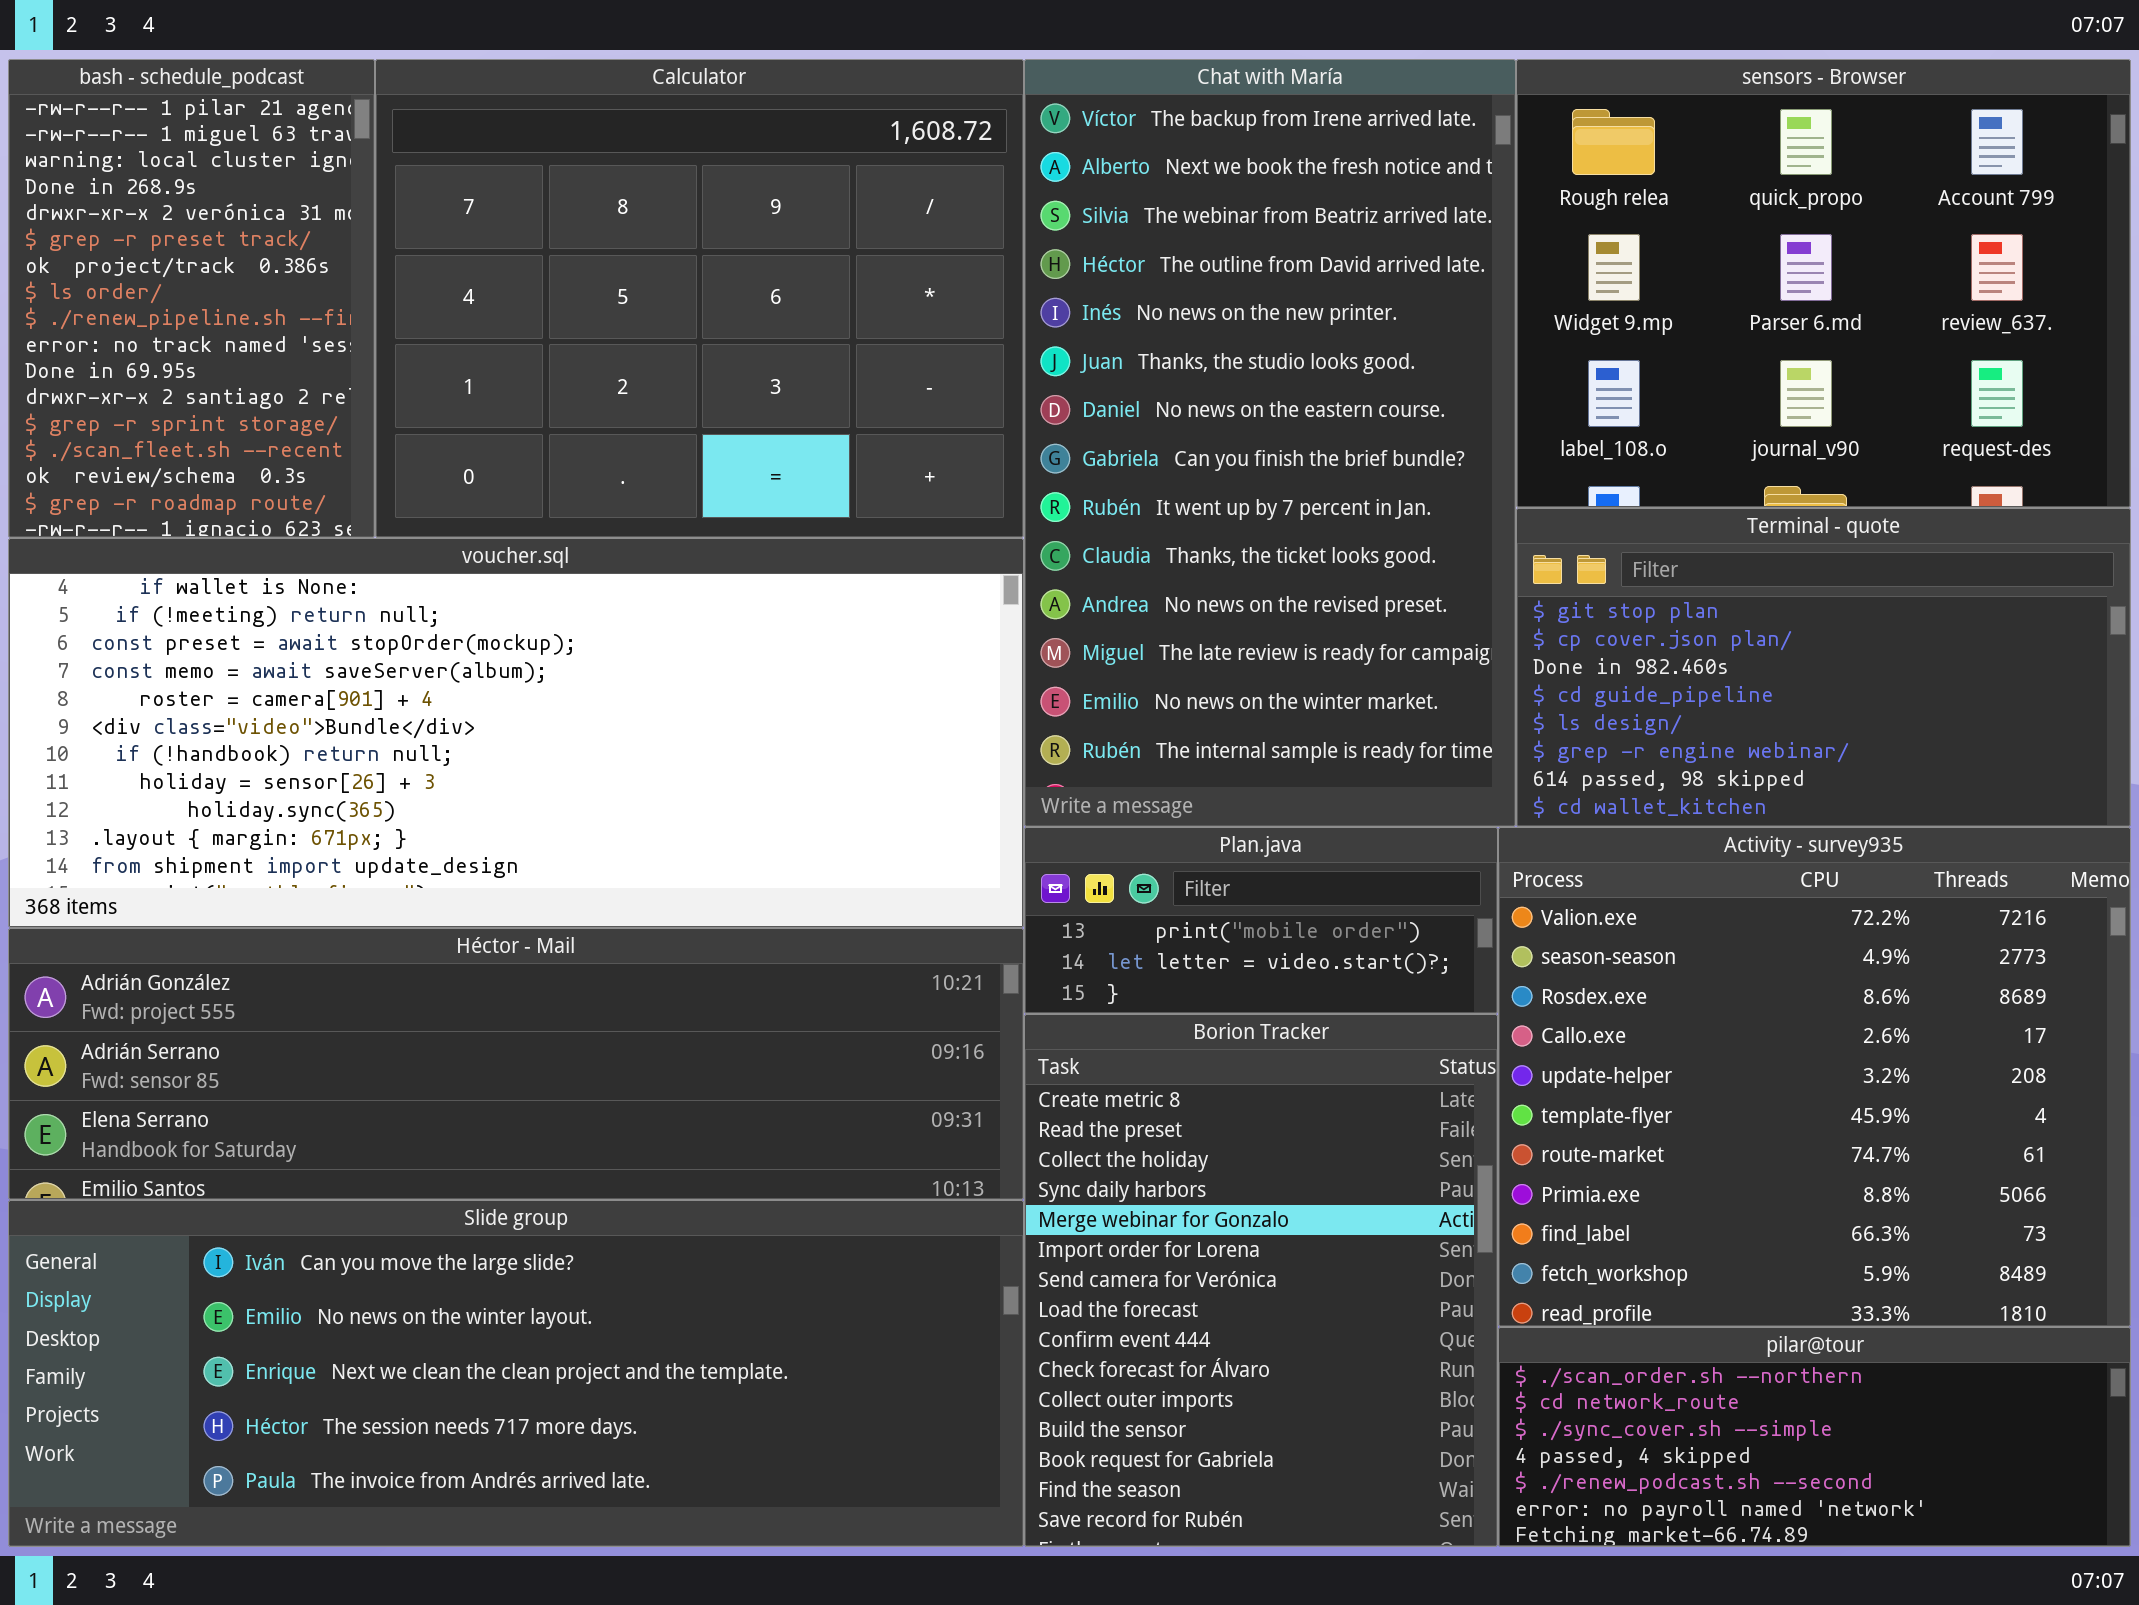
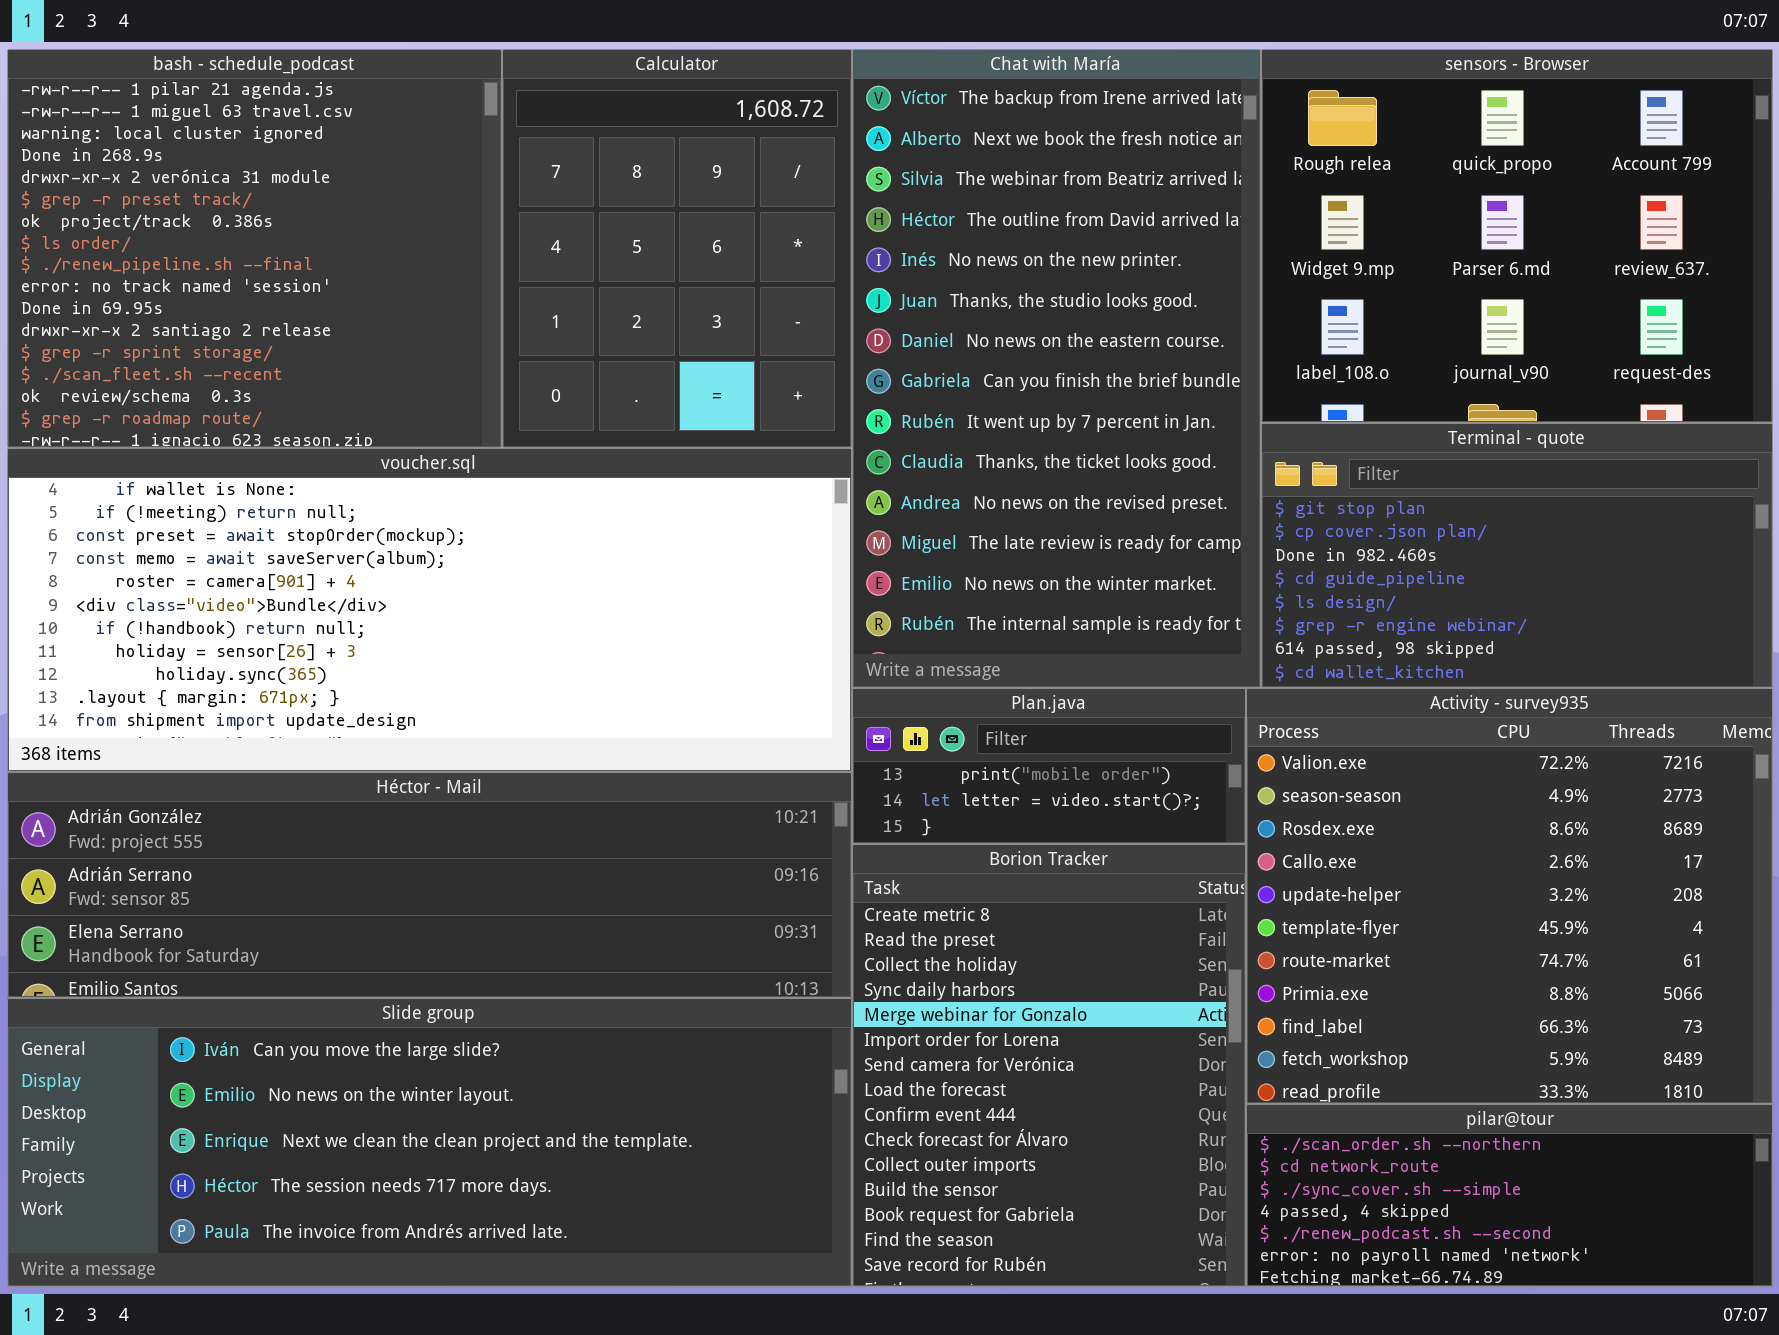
bash - schedule_podcast: [8,59,375,538] -> [7,49,502,448], resized
Calculator: [375,59,1024,538] -> [502,49,852,448], resized

